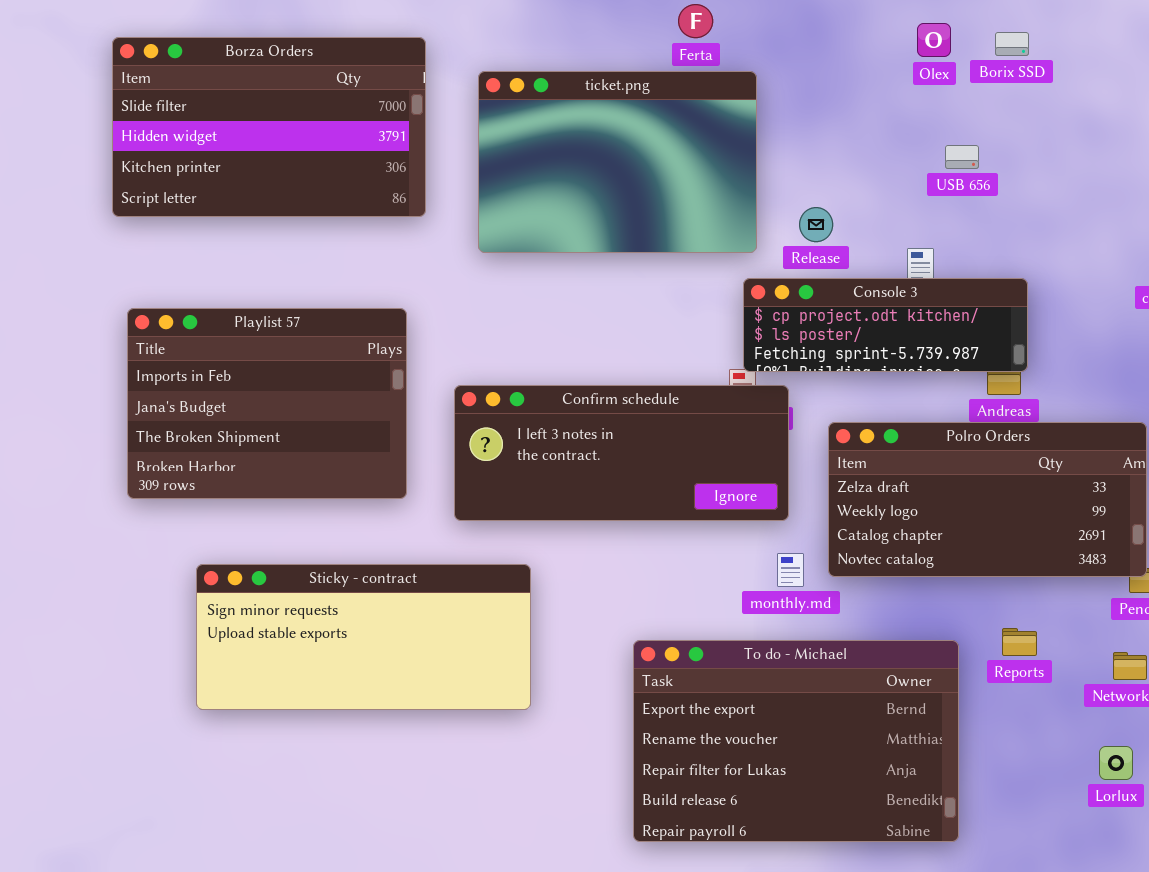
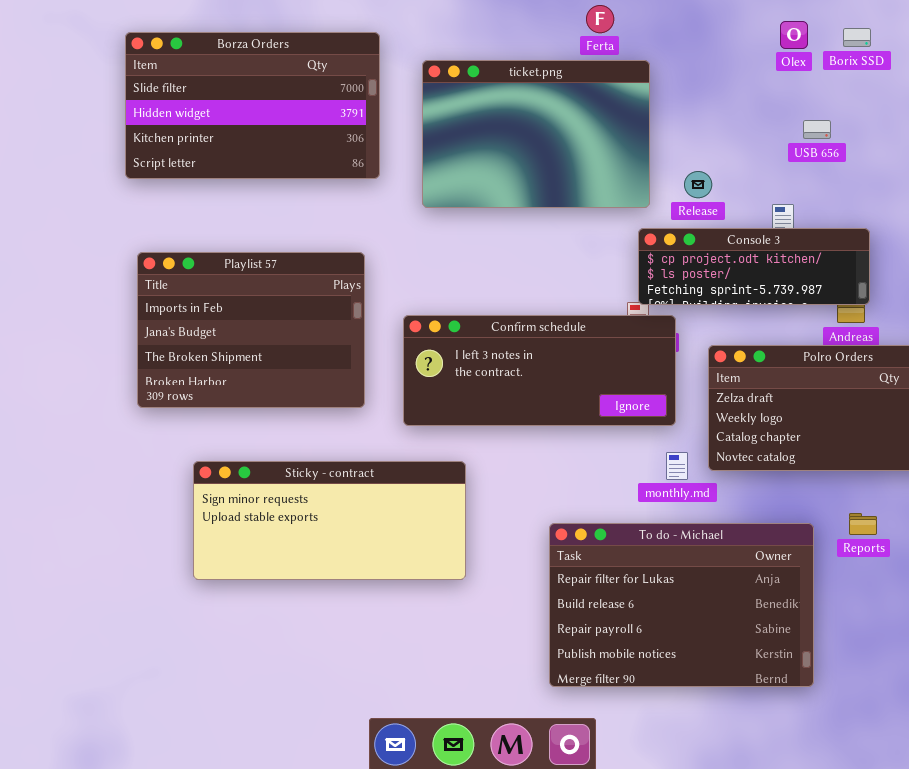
To do - Michael: [633,640,959,842] -> [549,523,814,687], scrolled down 2 rows

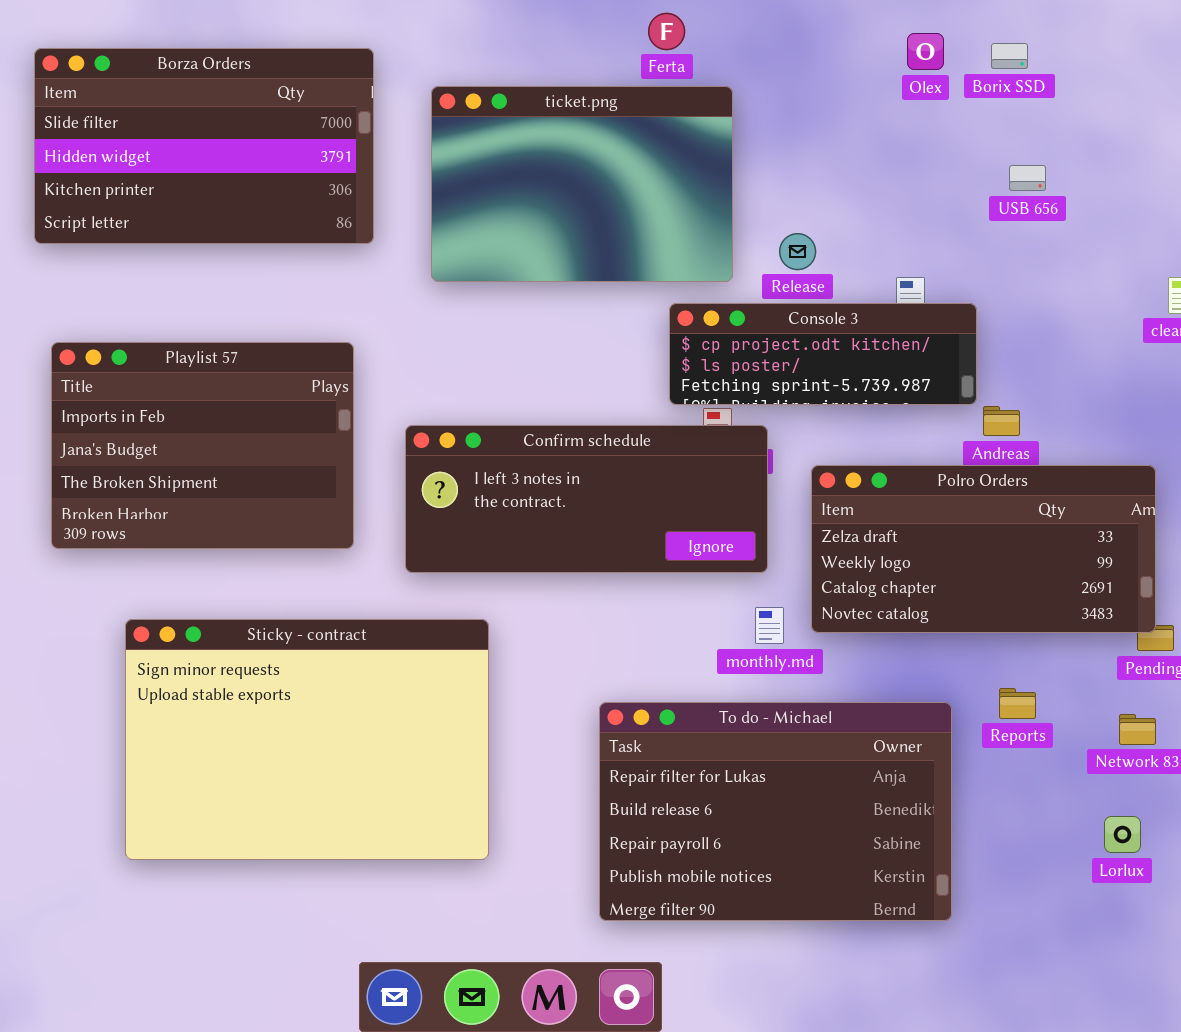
USB 656: [803,120,831,139] -> [1009,165,1046,191], moved
Console 3: [638,228,870,305] -> [669,303,977,405], moved
Sticky - contract: [193,461,466,580] -> [125,619,489,860], resized

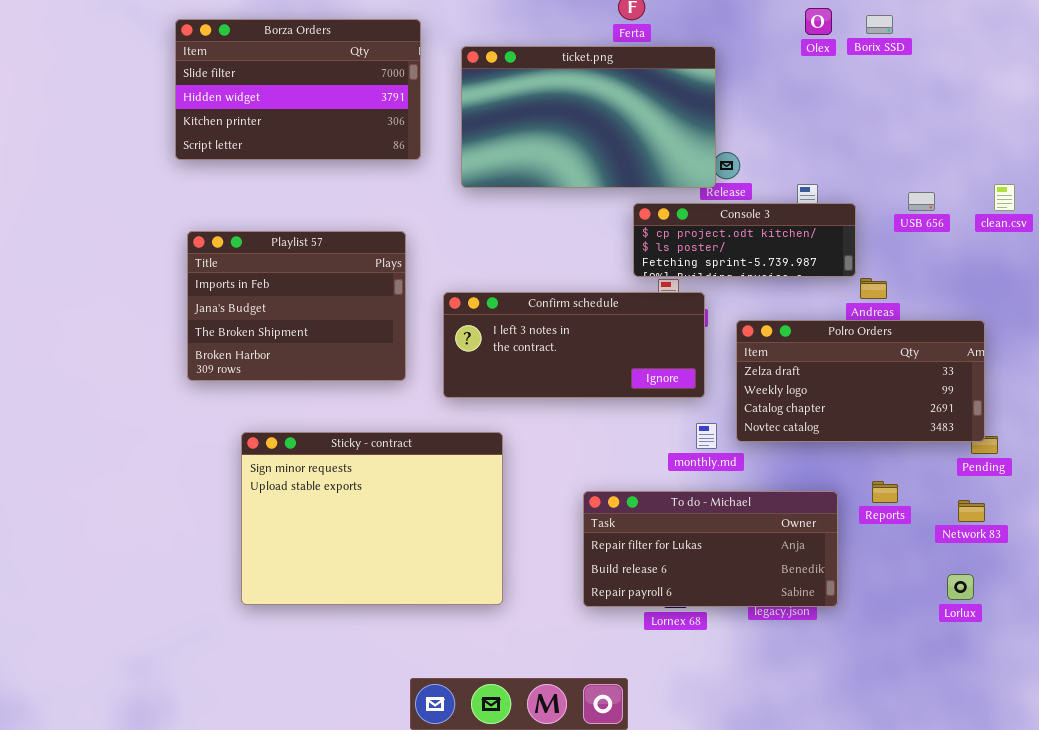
ticket.png: [431,86,733,282] -> [461,46,716,188], resized
USB 656: [1009,165,1046,191] -> [908,192,935,211], moved
To do - Michael: [599,702,952,921] -> [583,491,838,607], resized

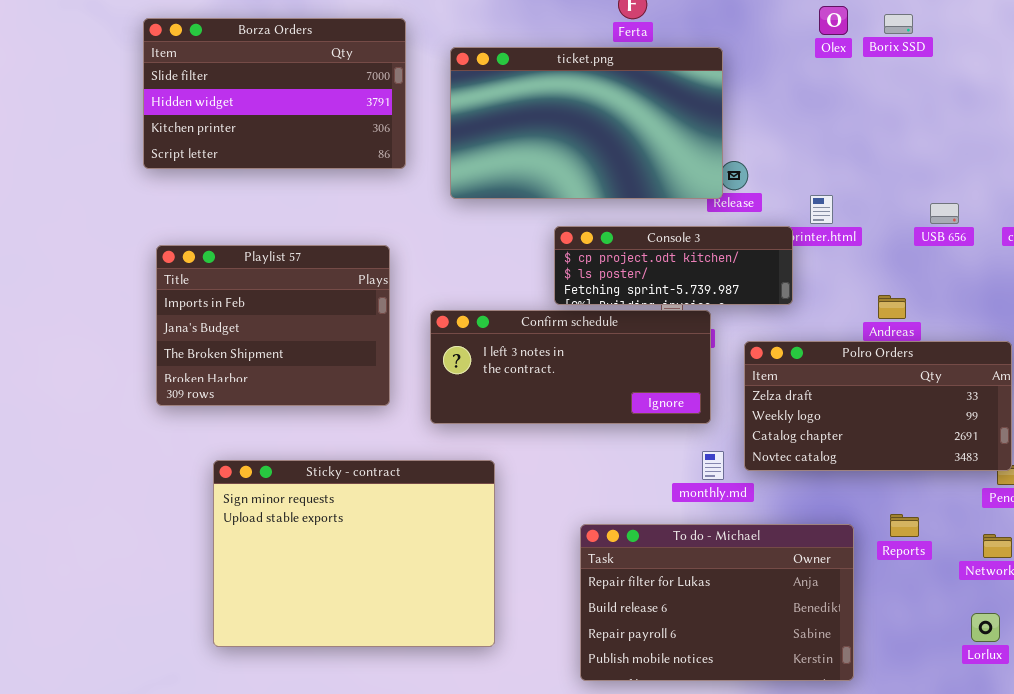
Console 3: [633,203,856,277] -> [554,226,793,305], moved
To do - Michael: [583,491,838,607] -> [580,524,854,681], resized

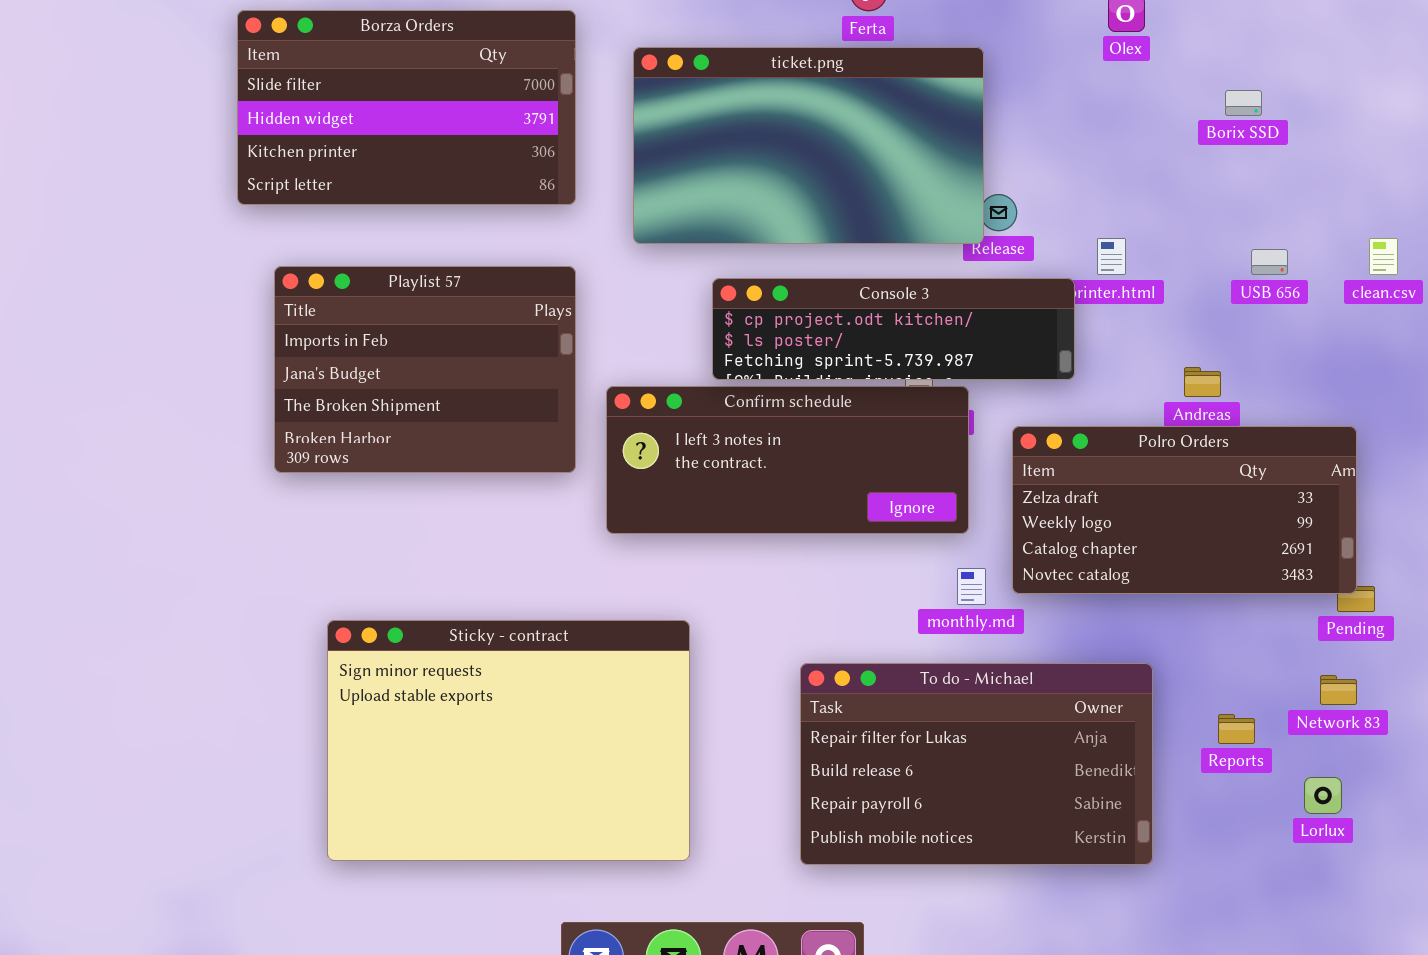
Borix SSD: [884,14,913,34] -> [1225,90,1262,116], moved
Console 3: [554,226,793,305] -> [712,278,1075,380], resized
Playlist 57: [156,245,390,406] -> [274,266,576,473], moved
Sticky - contract: [213,460,495,647] -> [327,620,690,861], moved
Reports: [890,514,919,537] -> [1218,714,1255,744], moved

